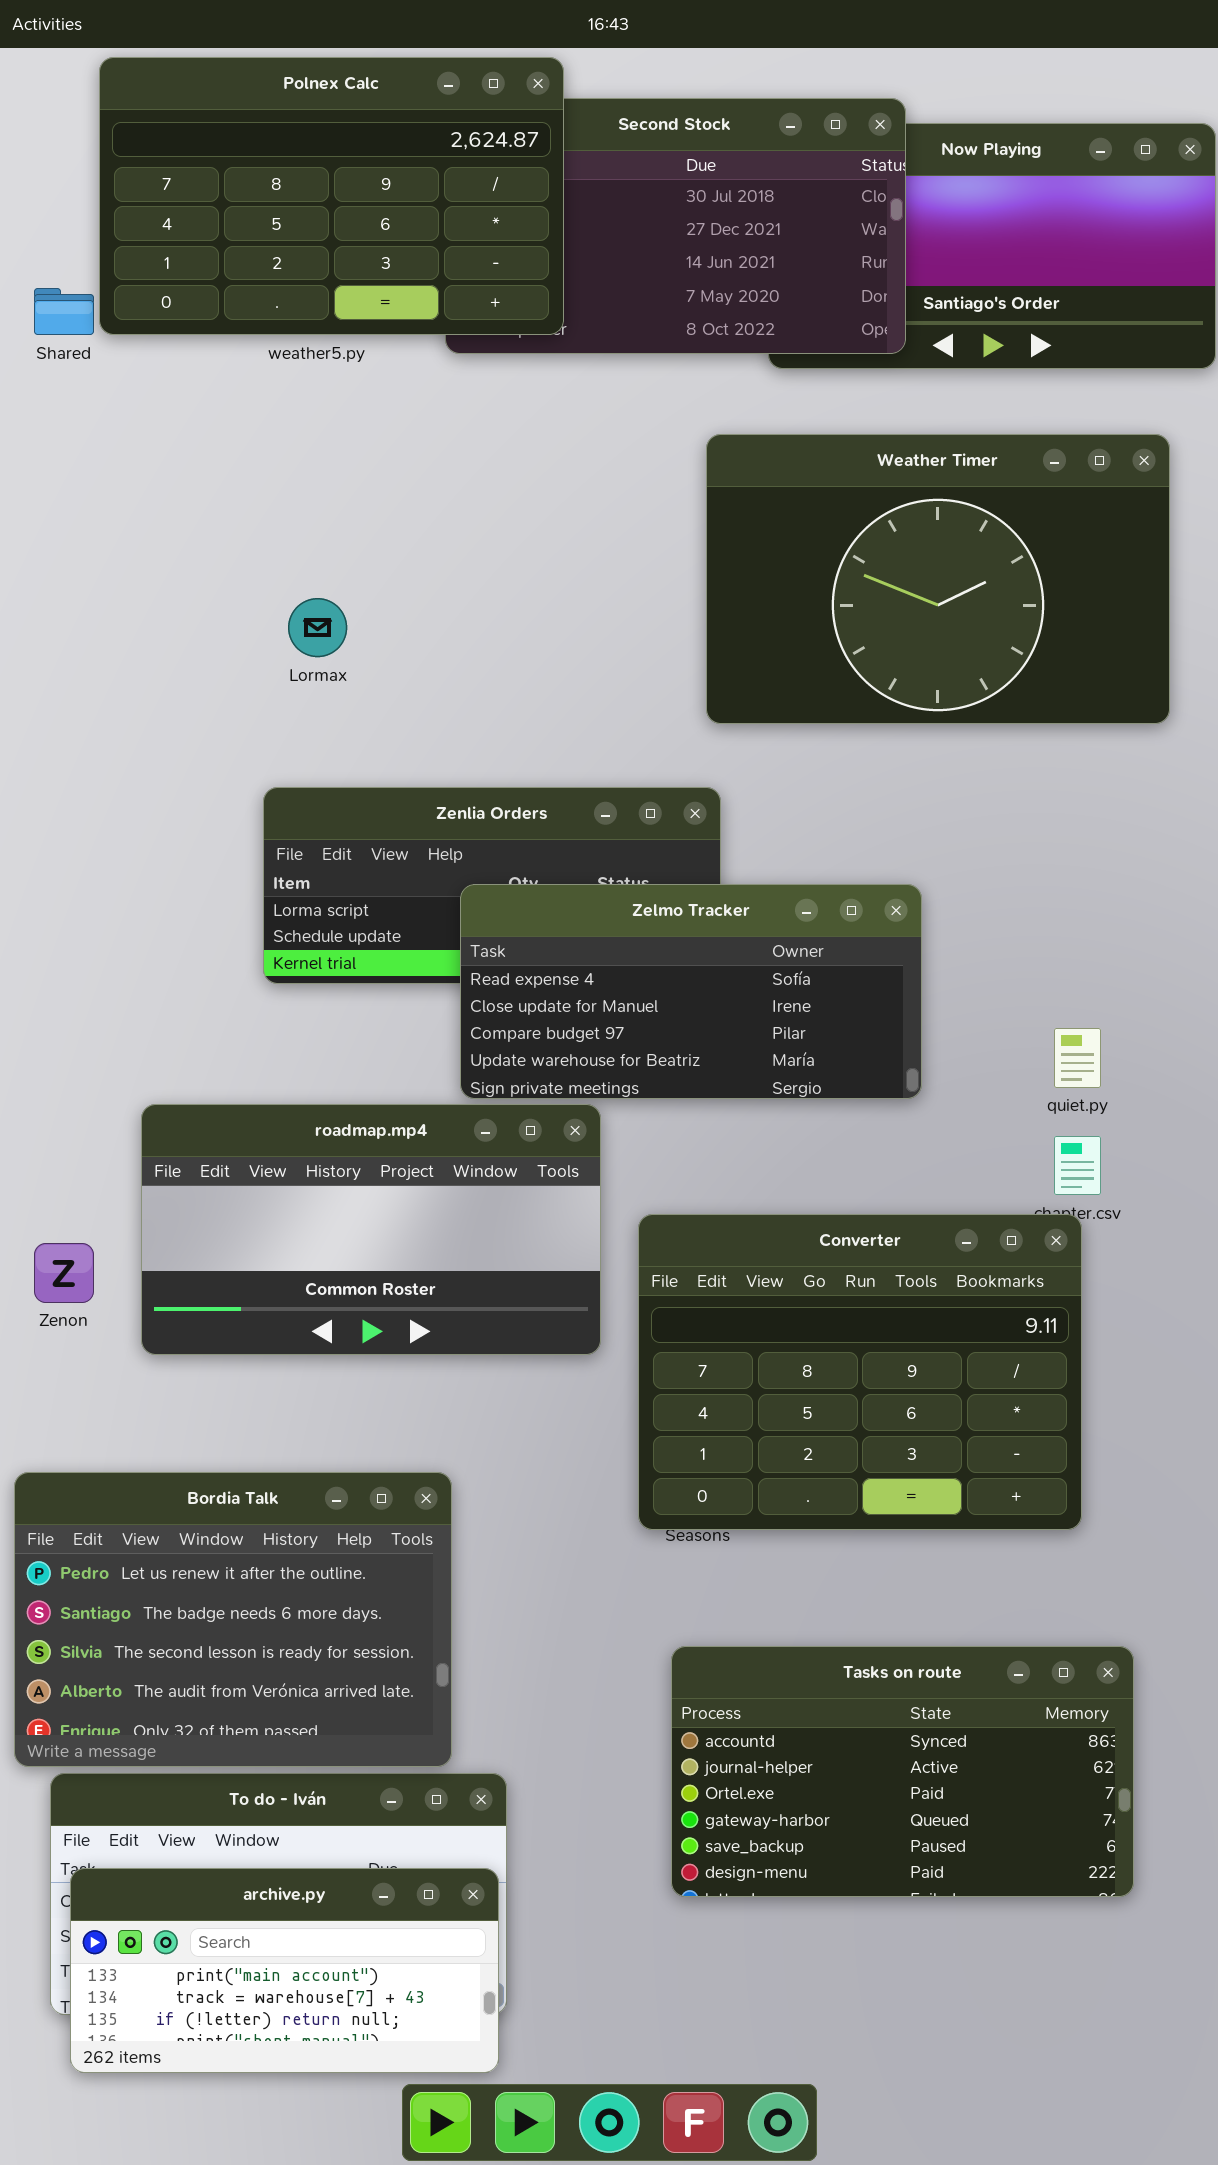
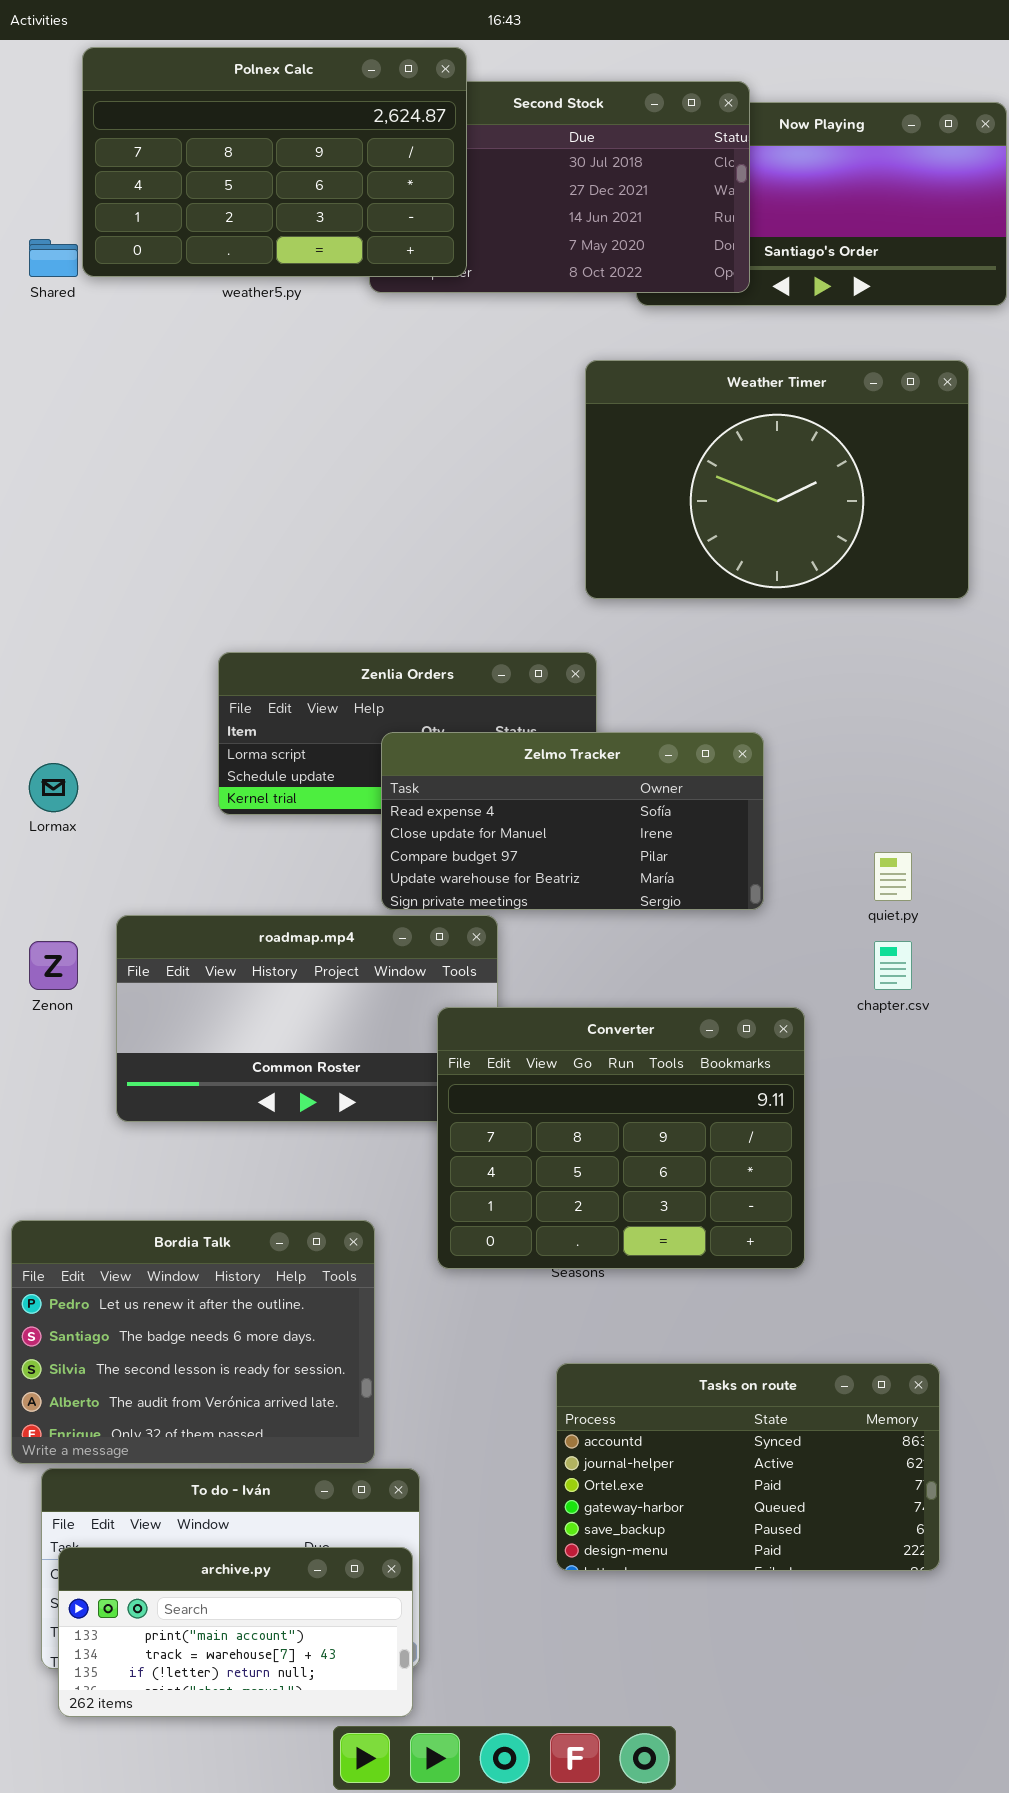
Lormax: [288,598,347,657] -> [29,763,78,812], moved
Converter: [638,1214,1082,1530] -> [437,1007,805,1269], moved
Zenon: [34,1243,94,1303] -> [29,941,78,990], moved

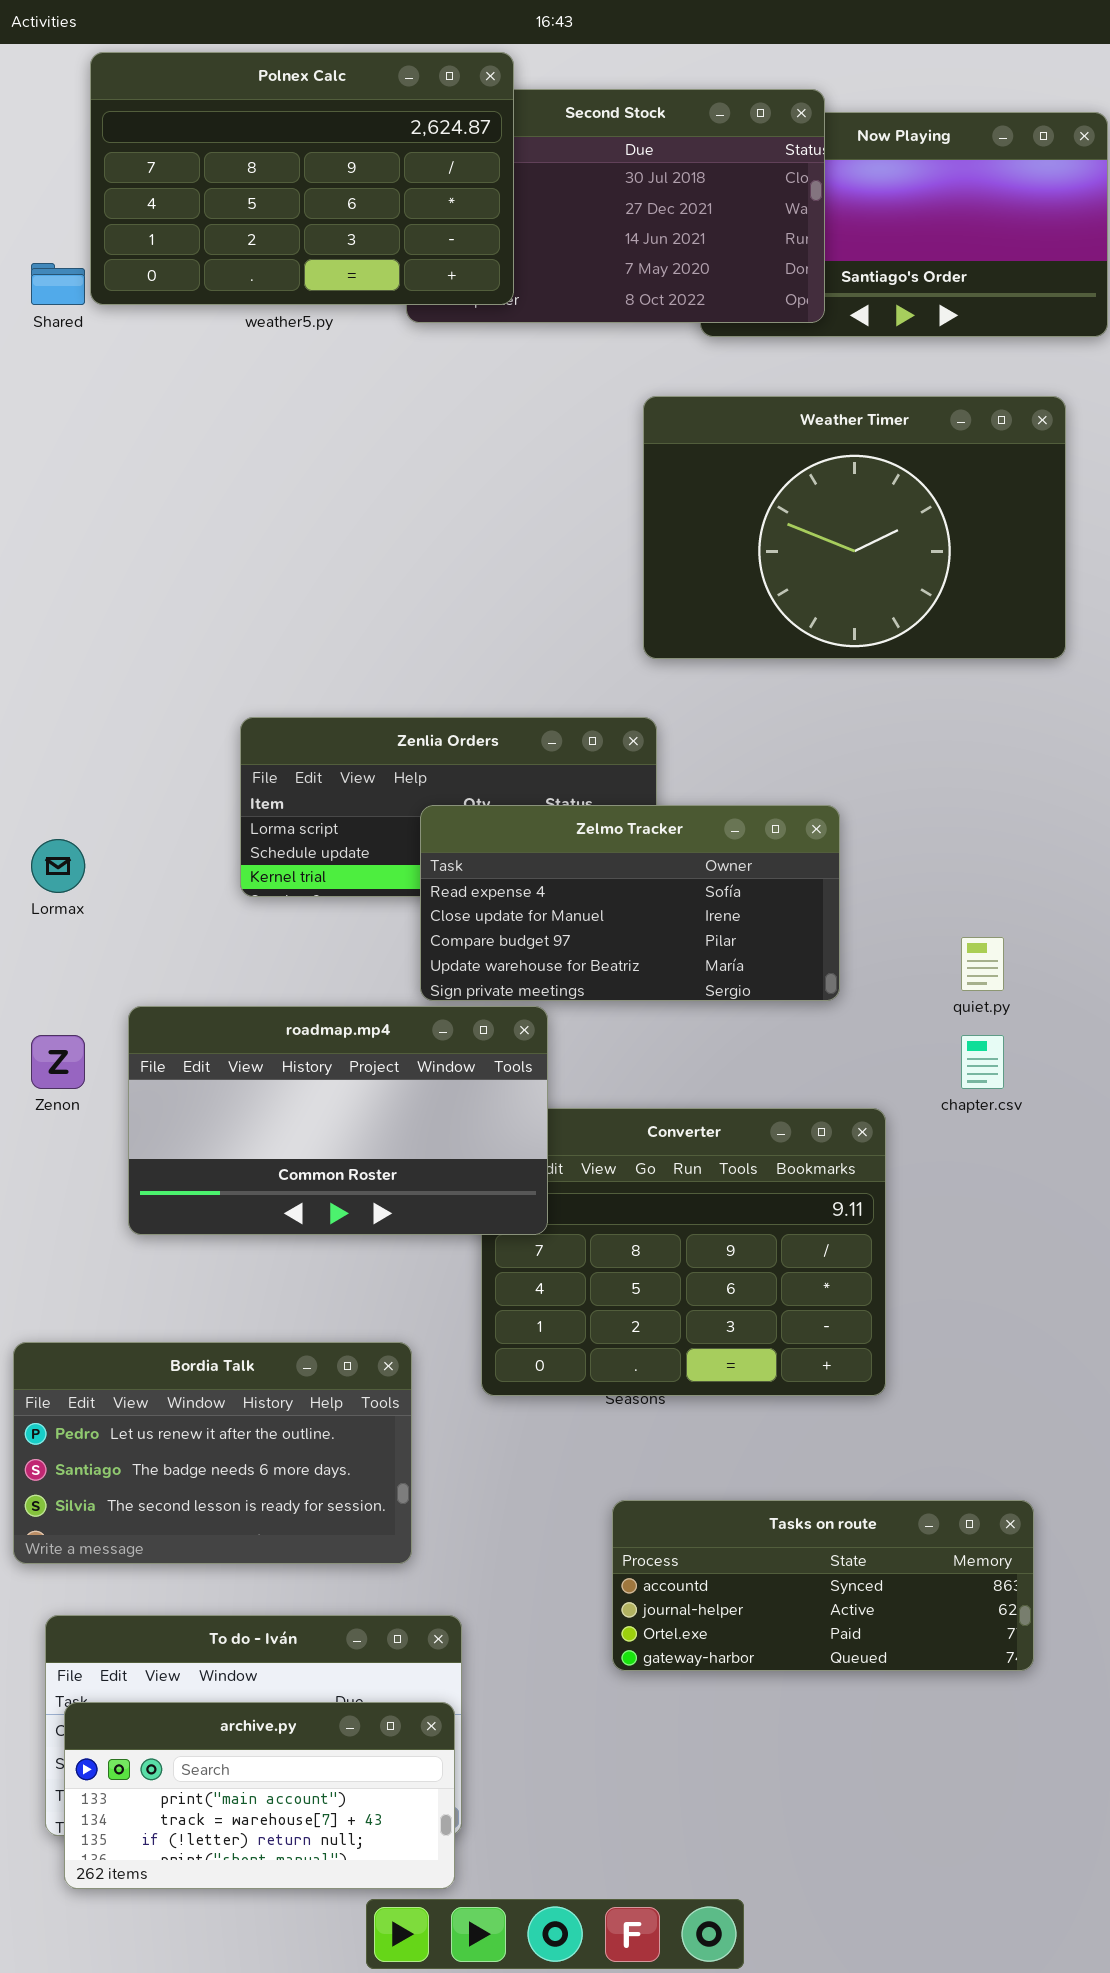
roadmap.mp4: [116,915,498,1122] -> [128,1006,548,1235], raised
Bordia Talk: [11,1220,375,1464] -> [13,1342,412,1564], resized
Tasks on route: [556,1363,940,1571] -> [612,1500,1034,1671], resized

